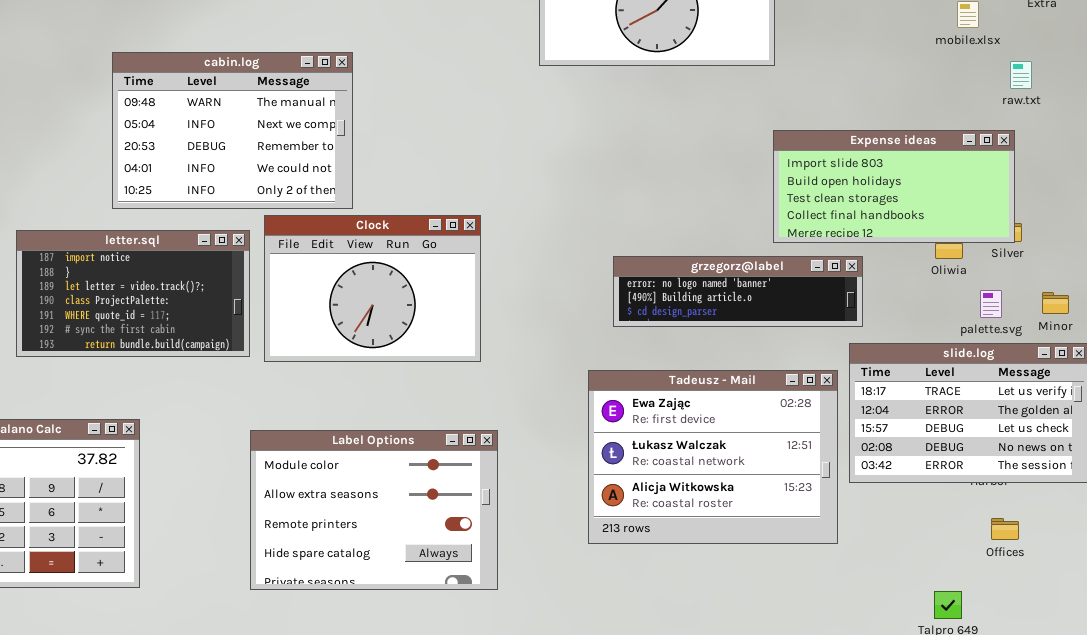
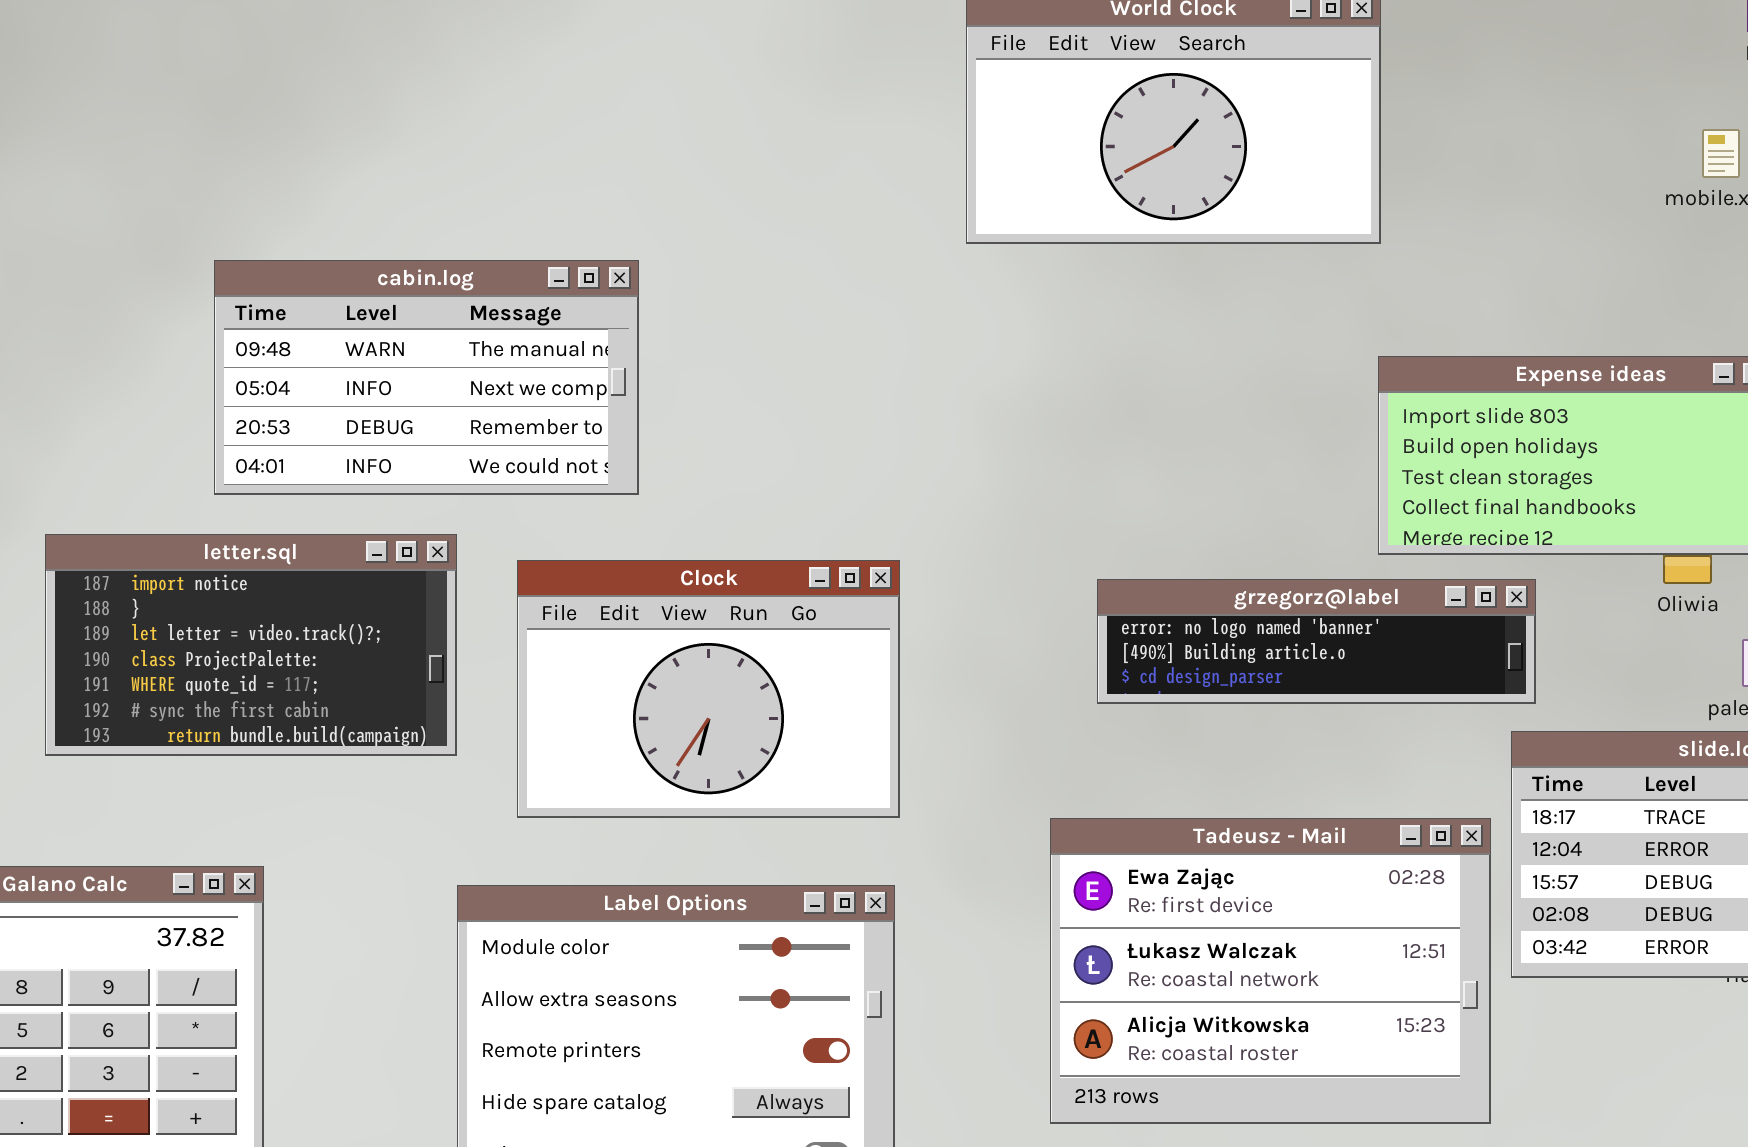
cabin.log: [112,52,353,209] -> [214,260,639,495], resized
Clock: [264,215,481,362] -> [517,560,900,818], moved
Tadeusz - Mail: [588,370,838,544] -> [1050,818,1491,1124], moved

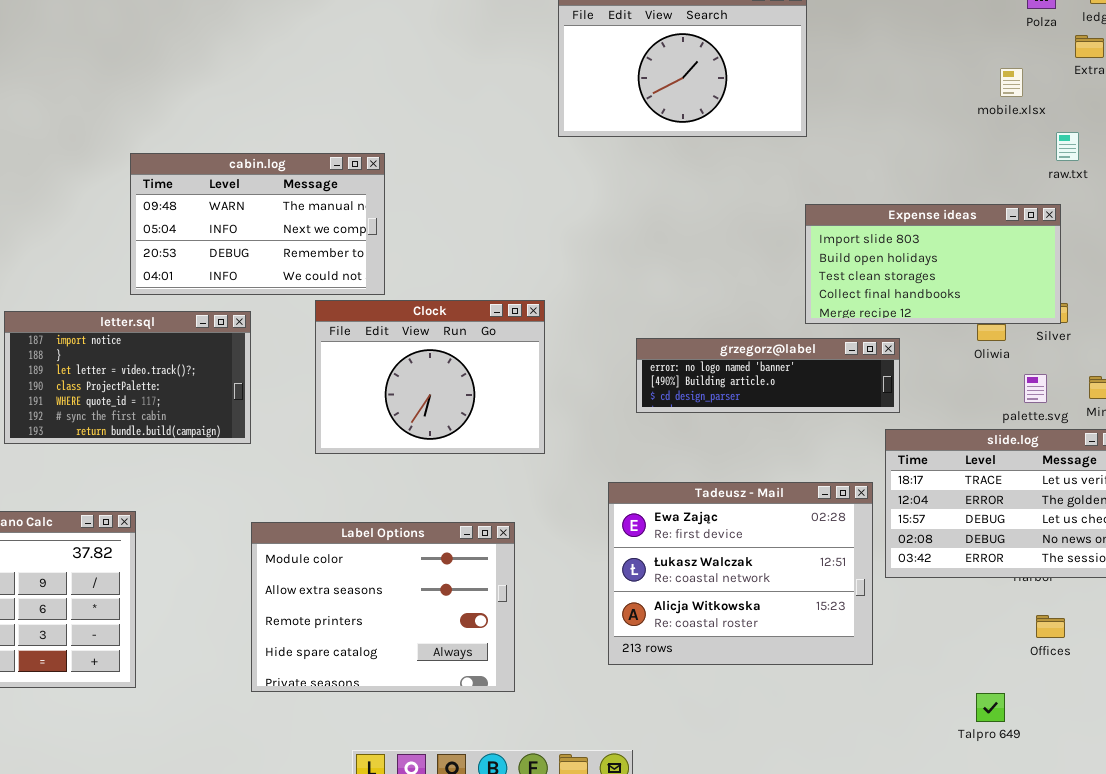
cabin.log: [214,260,639,495] -> [130,153,385,295], moved
Clock: [517,560,900,818] -> [315,300,545,454], moved

